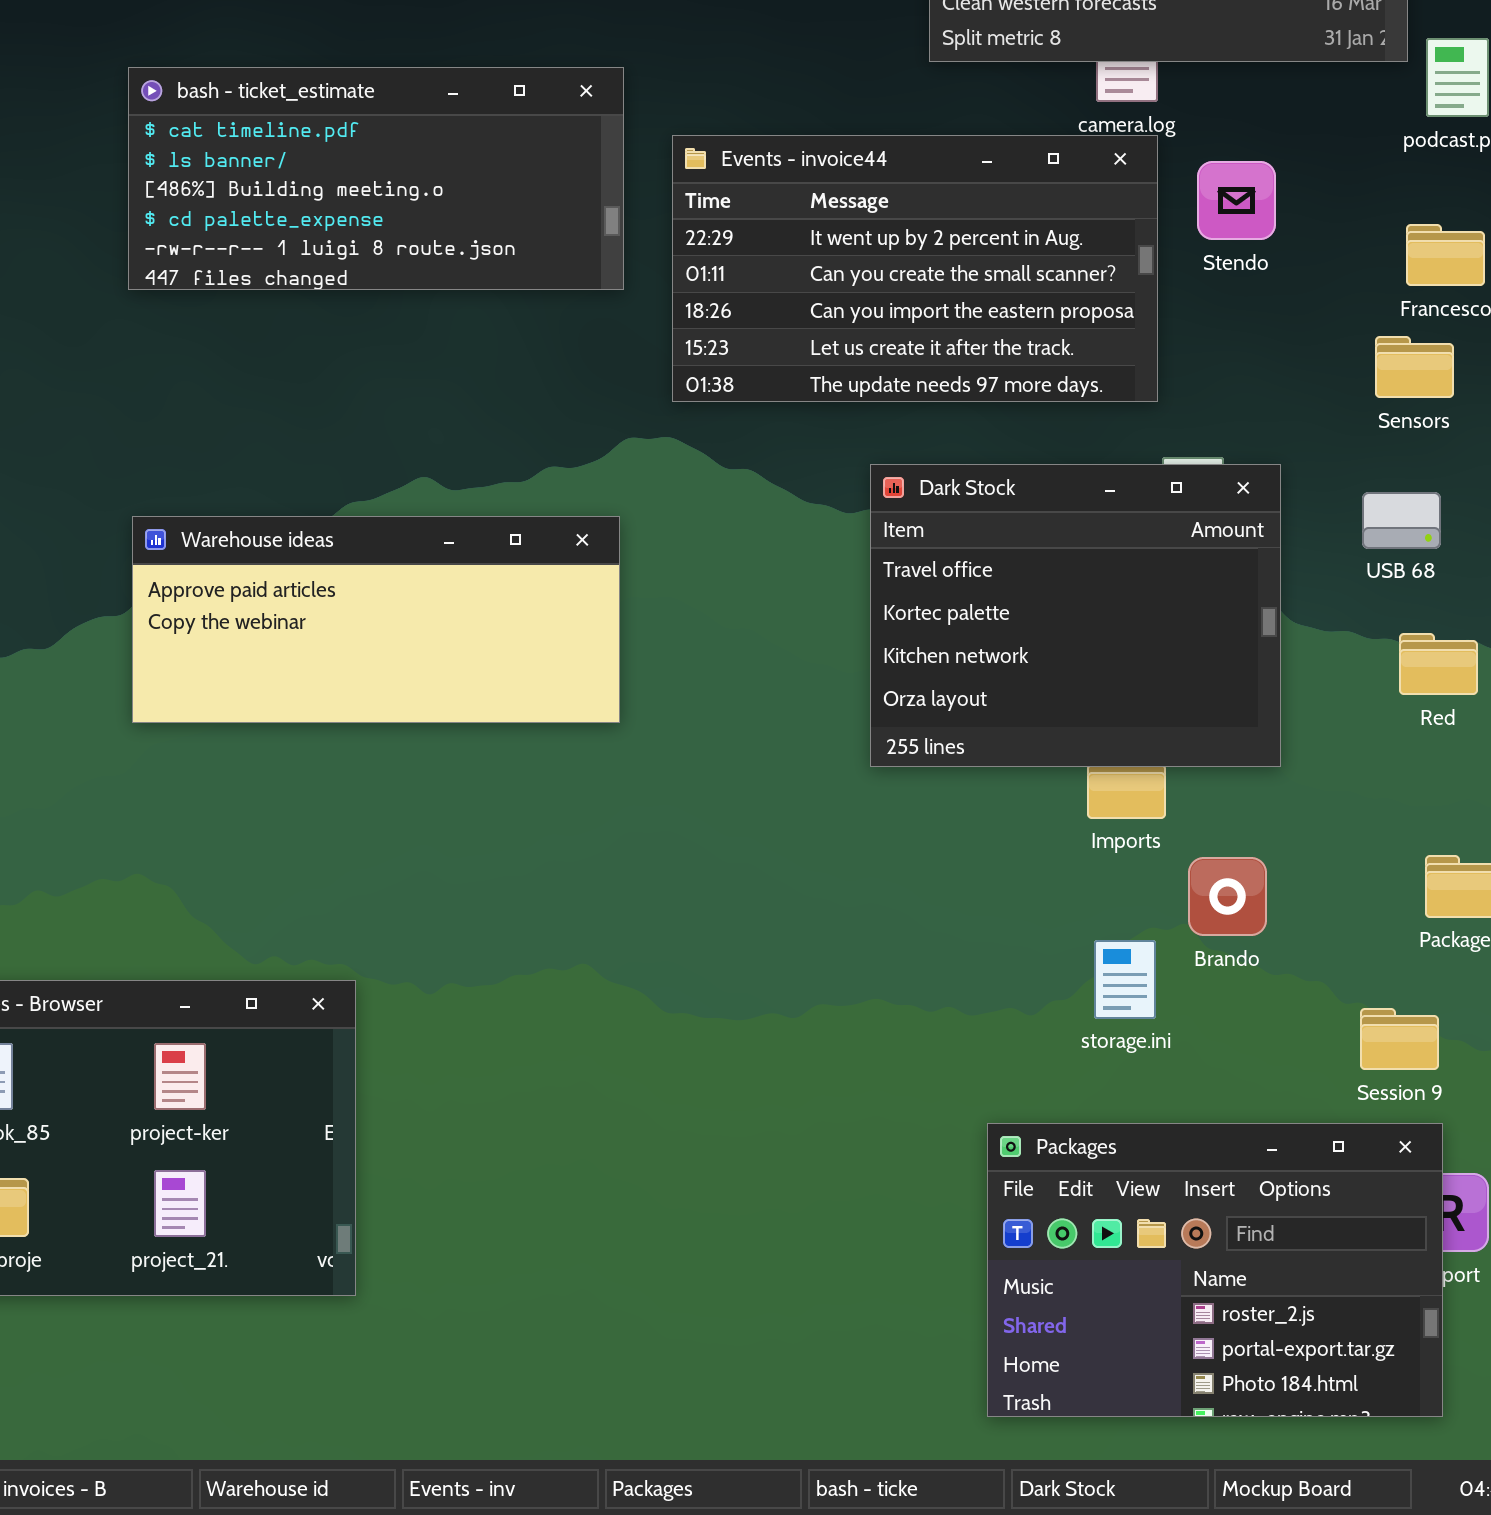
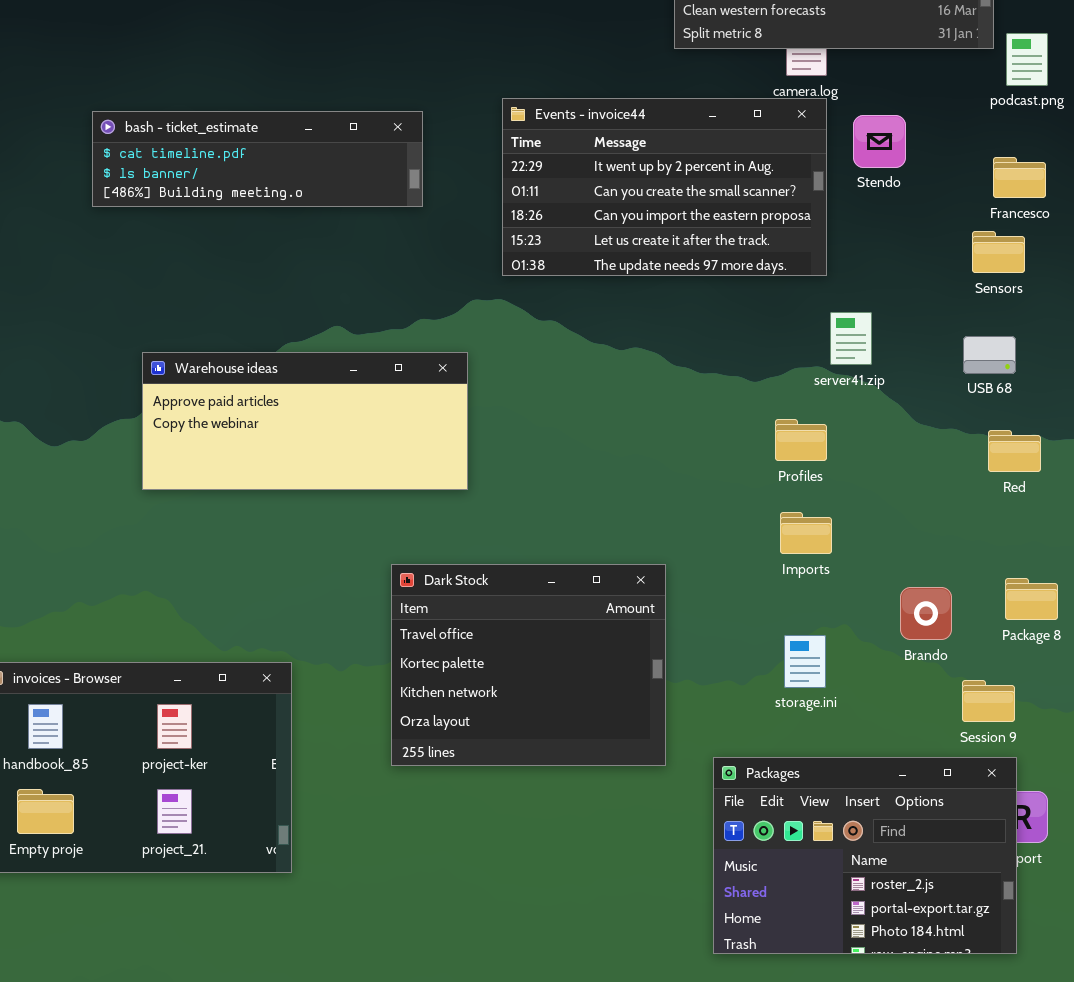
bash - ticket_estimate: [128,67,624,290] -> [92,111,423,207], moved, resized
Dark Stock: [870,464,1281,767] -> [391,564,666,766], moved
Brando: [1188,857,1267,936] -> [900,587,952,640], moved

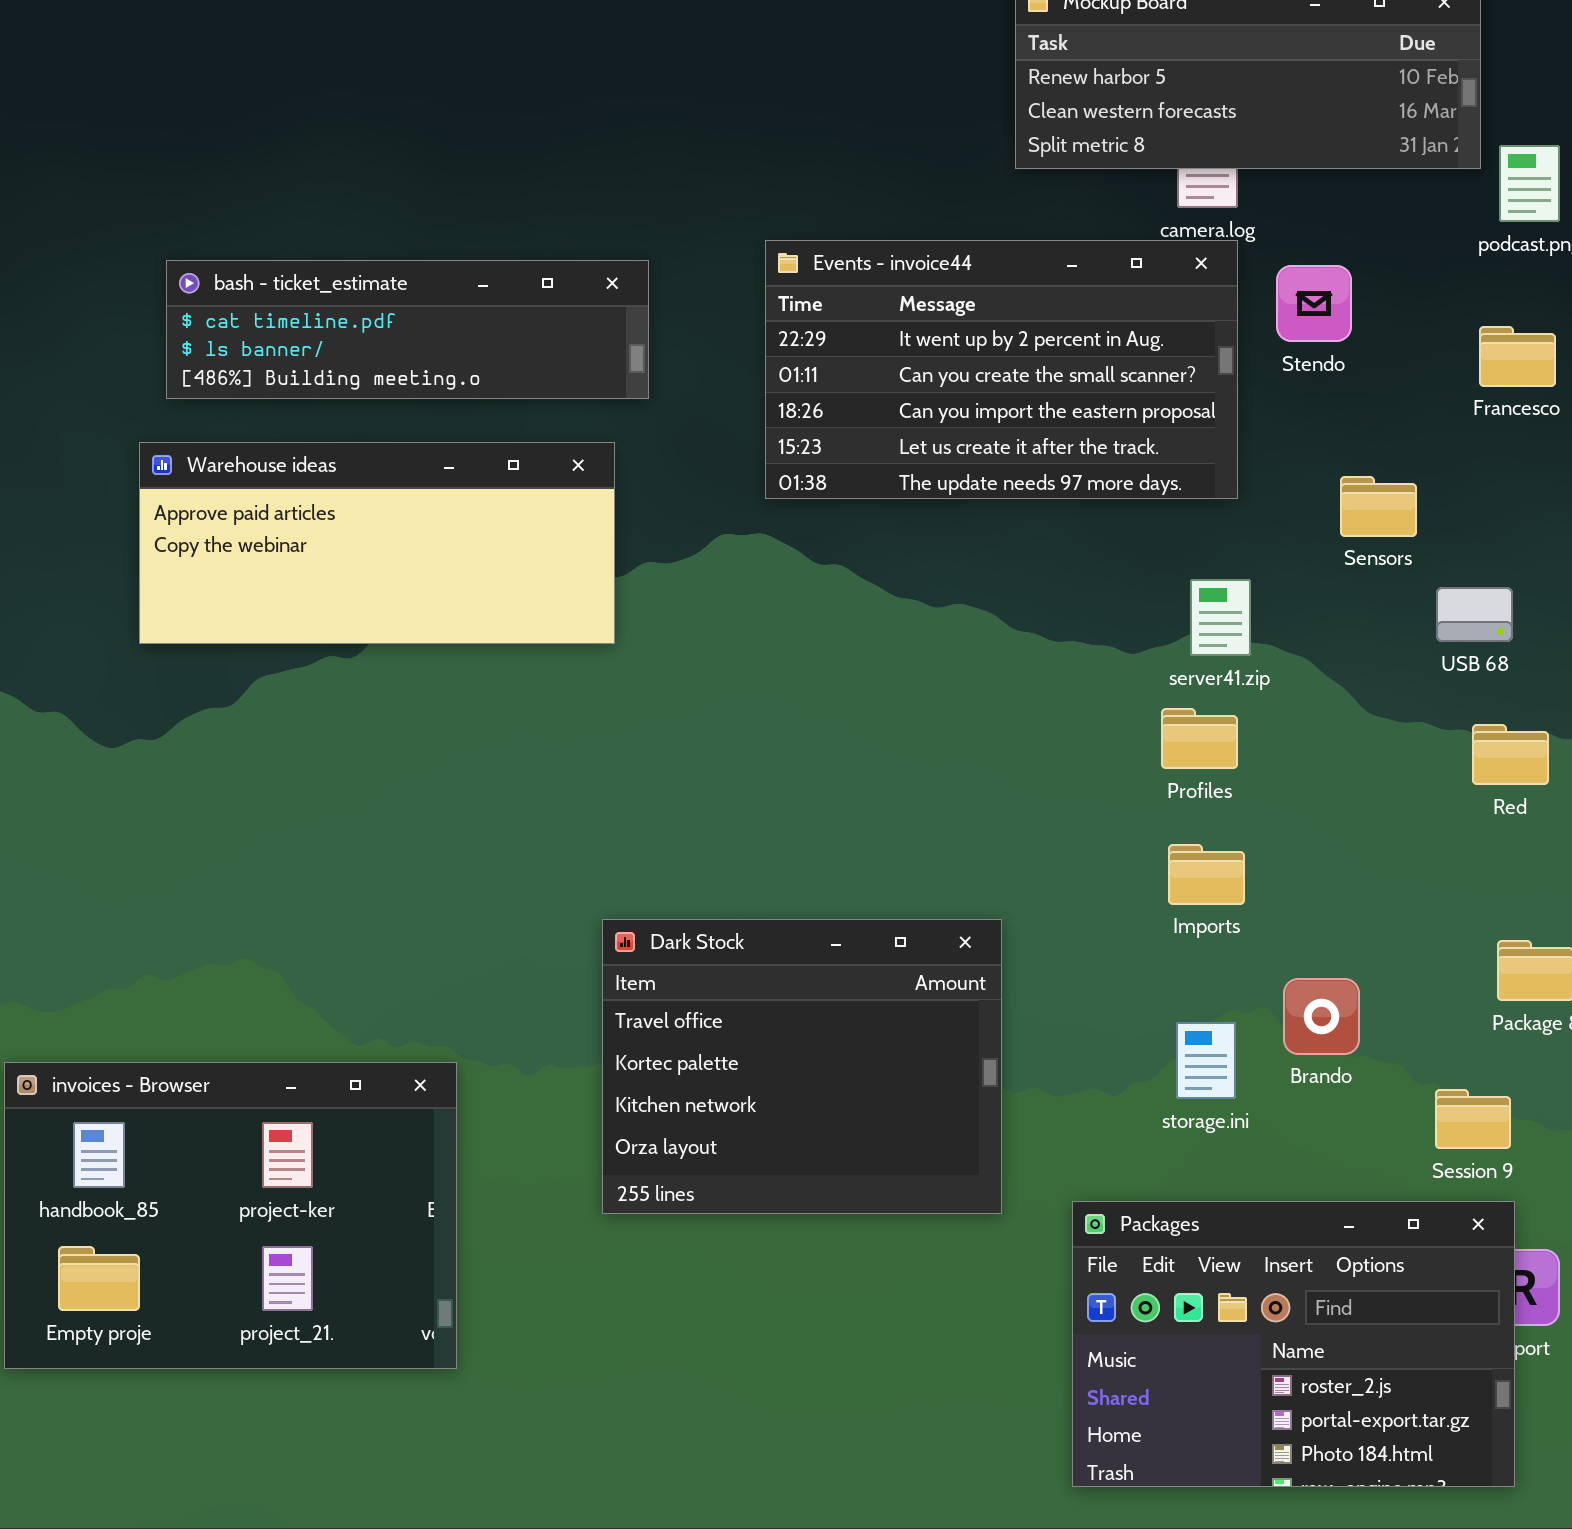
Sensors: [972,231,1025,273] -> [1340,476,1417,537], moved
server41.zip: [830,312,872,365] -> [1190,579,1251,656], moved
Warehouse ideas: [142,352,468,490] -> [139,442,615,644], moved
Brando: [900,587,952,640] -> [1283,978,1360,1055], moved

